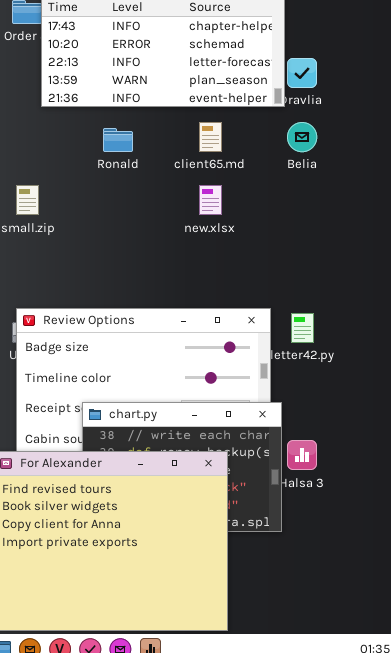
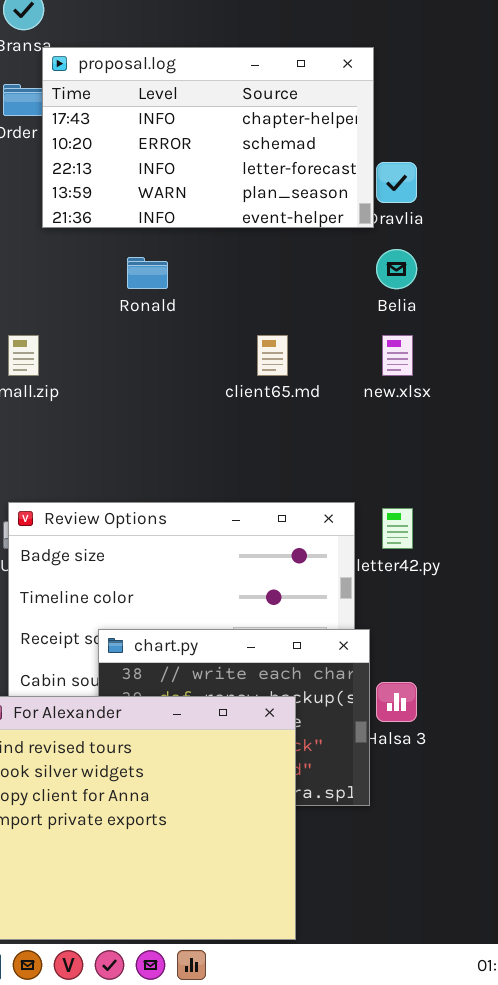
client65.md: [199,122,222,152] -> [257,335,288,376], moved
new.xlsx: [199,185,222,215] -> [382,335,413,376], moved

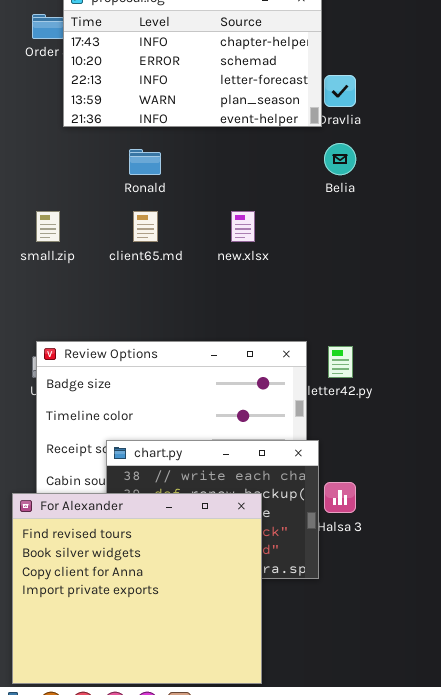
client65.md: [257,335,288,376] -> [133,211,158,242], moved
new.xlsx: [382,335,413,376] -> [231,211,255,242], moved

